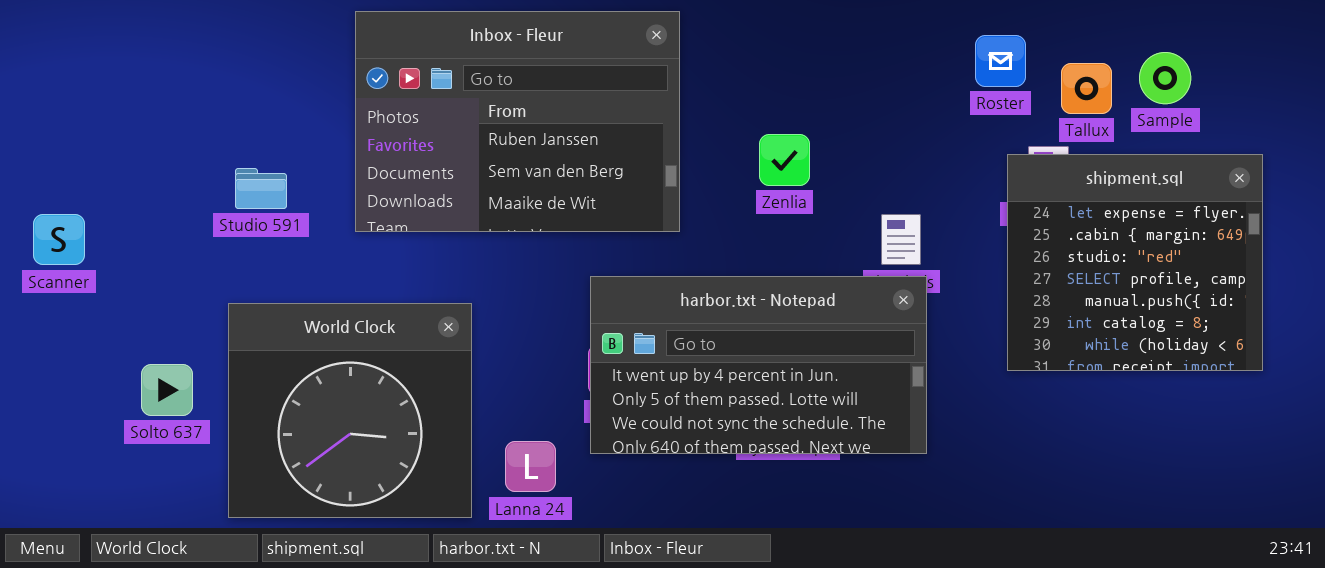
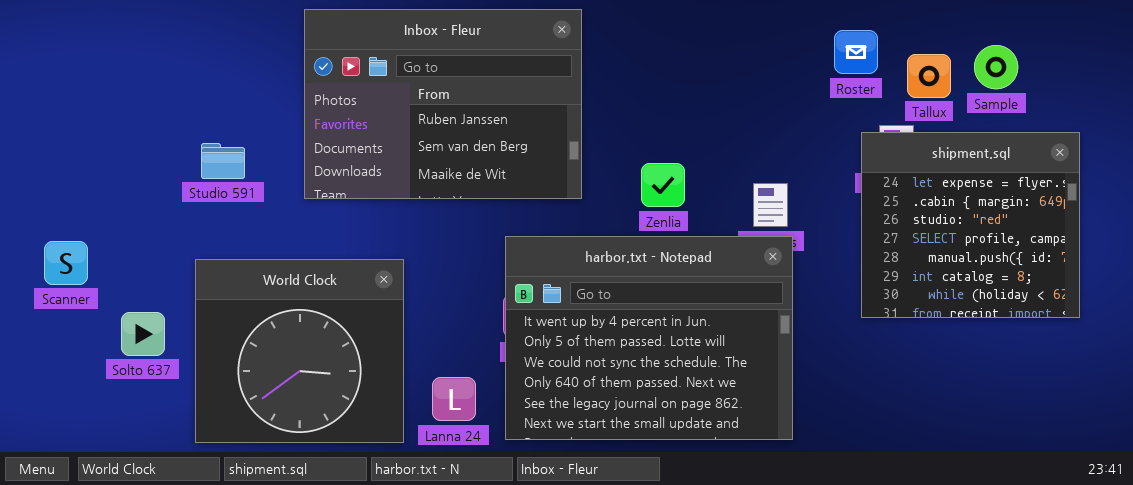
Zenlia: [759,134,810,186] -> [641,163,685,207], moved
Scanner: [33,214,85,265] -> [44,241,88,285], moved
harbor.txt - Notepad: [590,276,927,454] -> [505,236,793,440], resized

